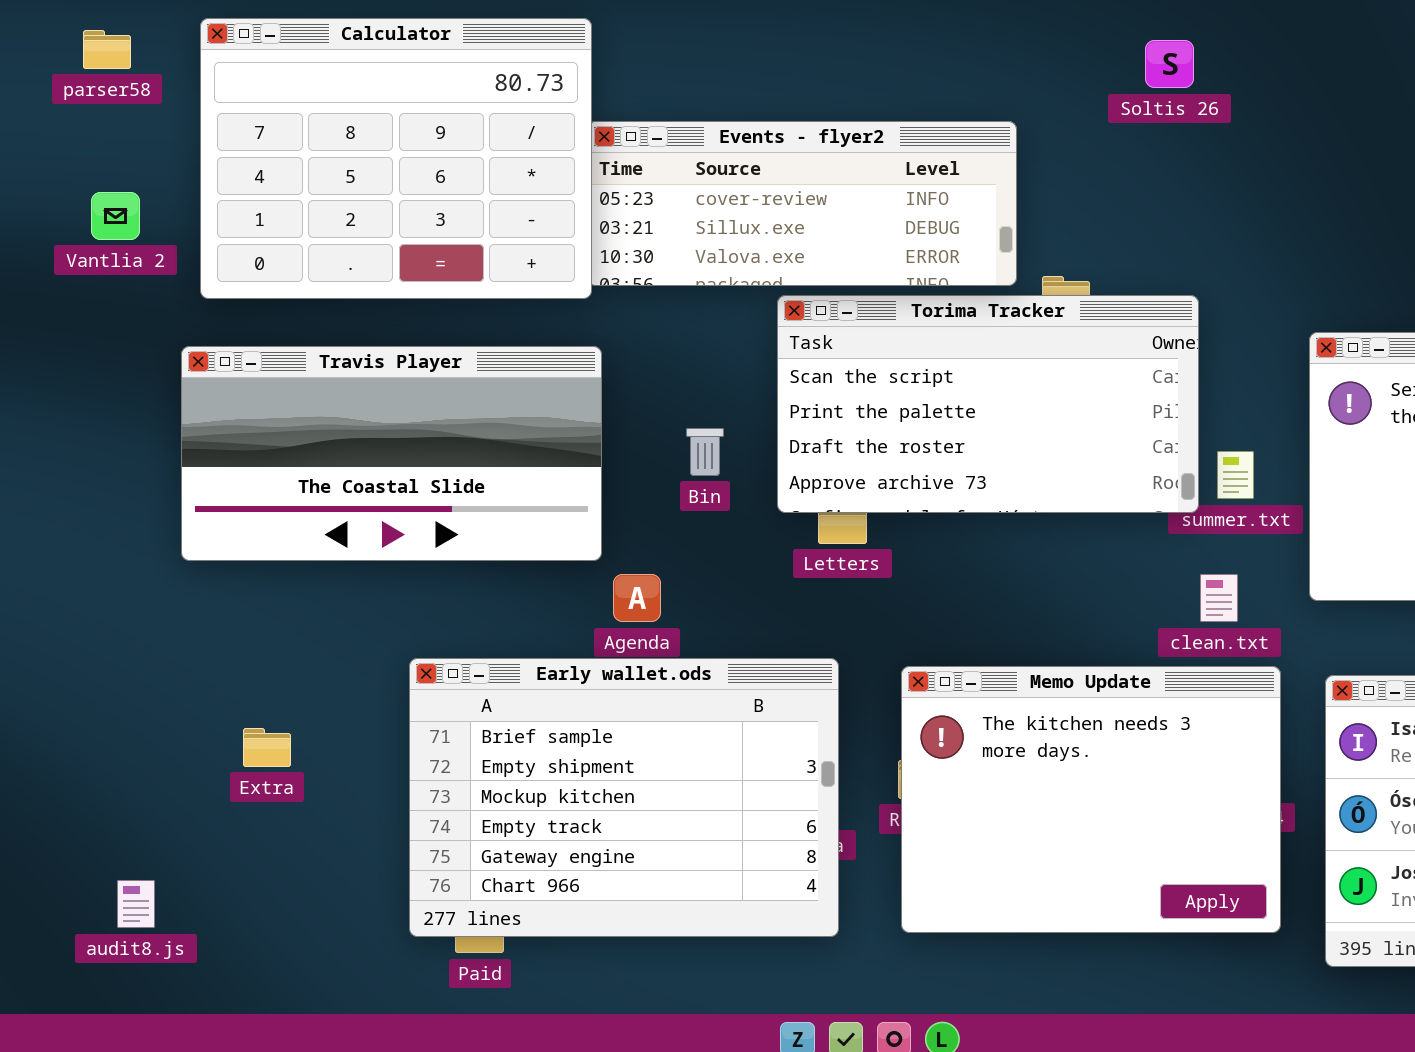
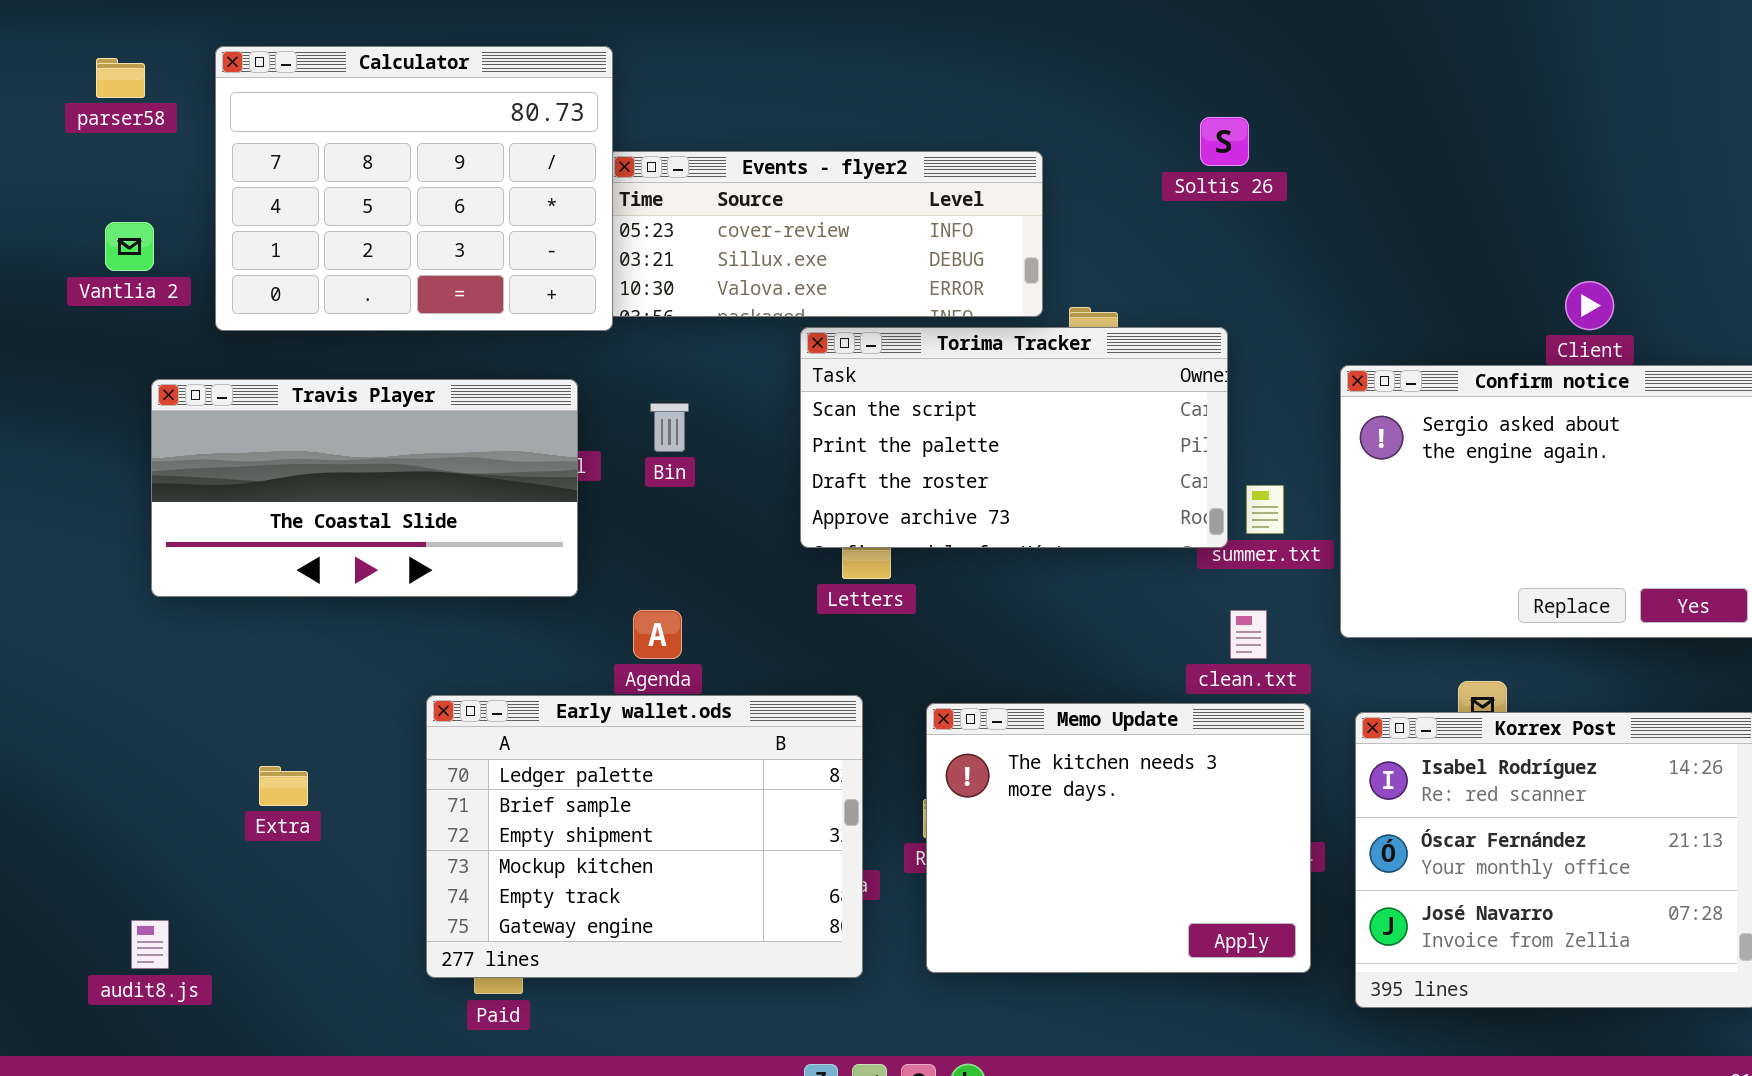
Soltis 26: [1145,40,1194,88] -> [1200,117,1249,166], moved
Travis Player: [181,346,602,561] -> [151,379,578,597], moved
Bin: [686,428,724,476] -> [650,403,689,452], moved
Early wallet.ods: [409,658,839,937] -> [426,695,863,978], scrolled up 1 row

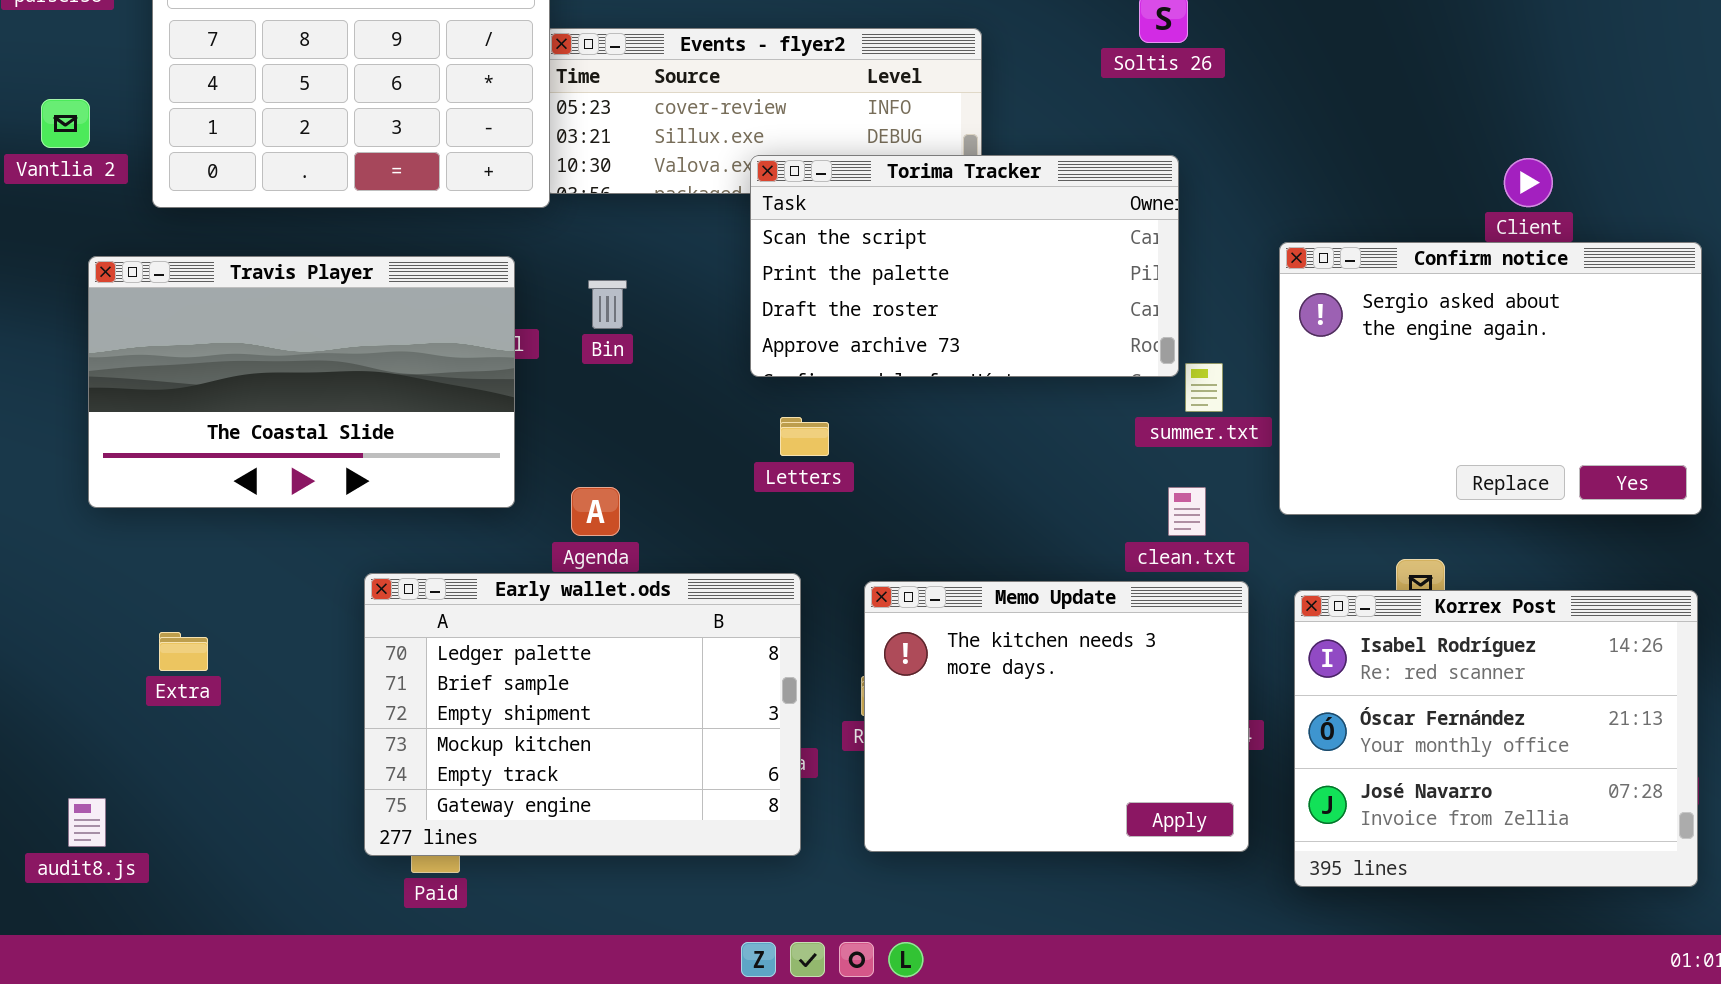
Torima Tracker: [800,327,1228,548] -> [750,155,1179,377], moved
Travis Player: [151,379,578,597] -> [88,256,515,508], resized
Extra: [259,766,308,806] -> [159,632,208,671], moved

